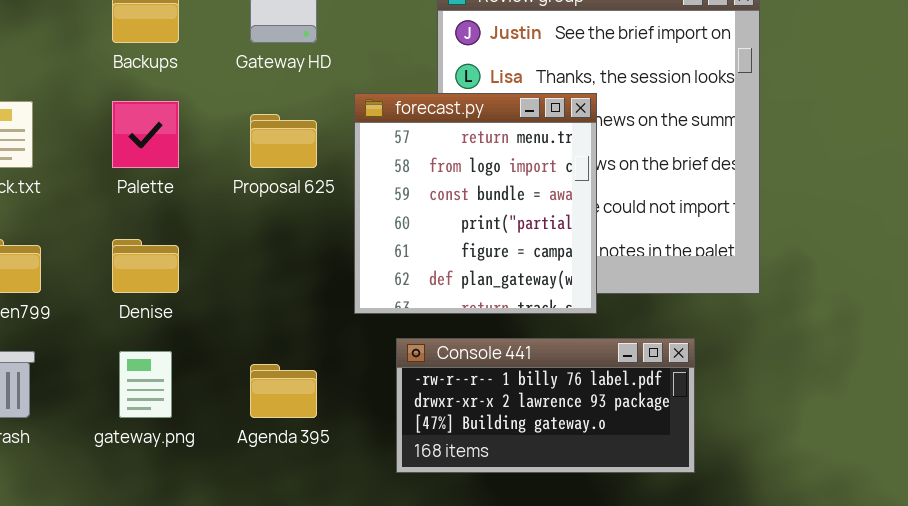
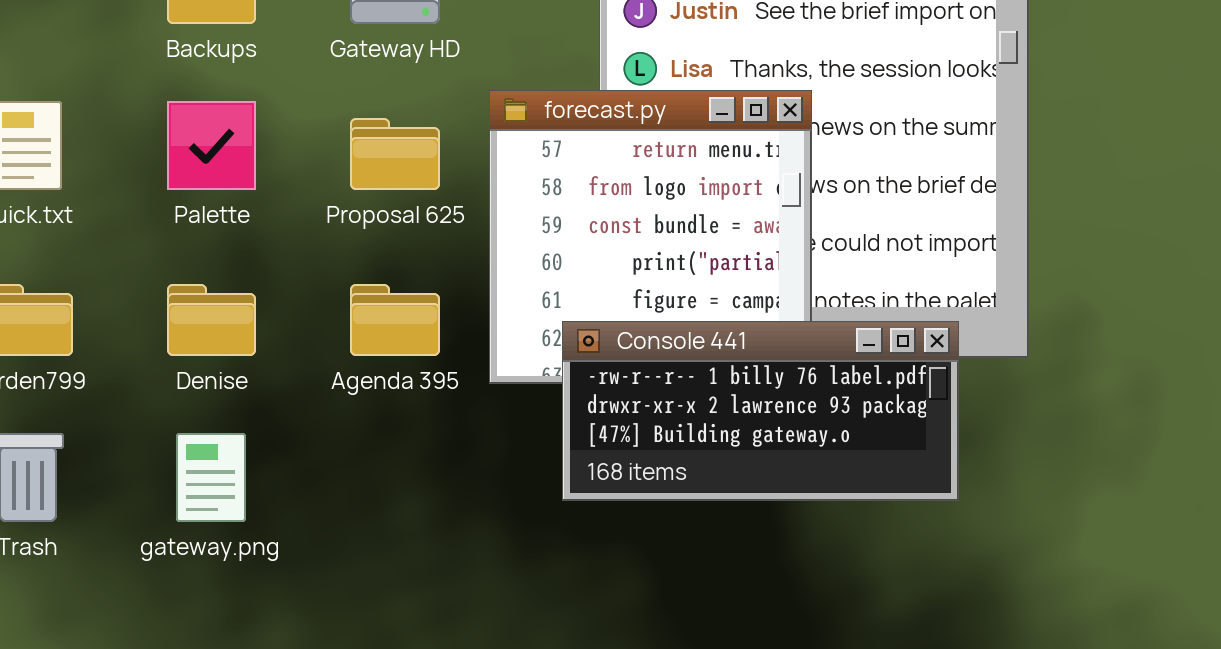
Console 441: [396,338,695,473] -> [562,321,959,501], moved
Agenda 395: [250,364,317,418] -> [350,284,440,356], moved

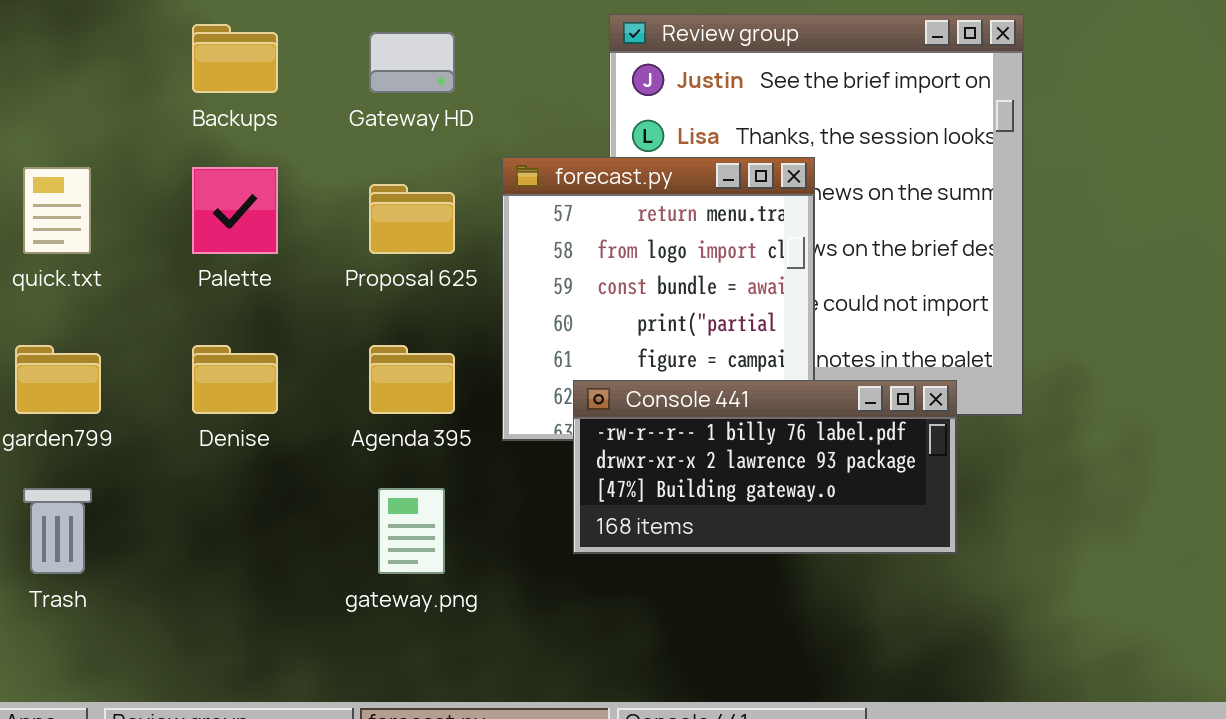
gateway.png: [176,433,246,522] -> [378,488,445,574], moved

